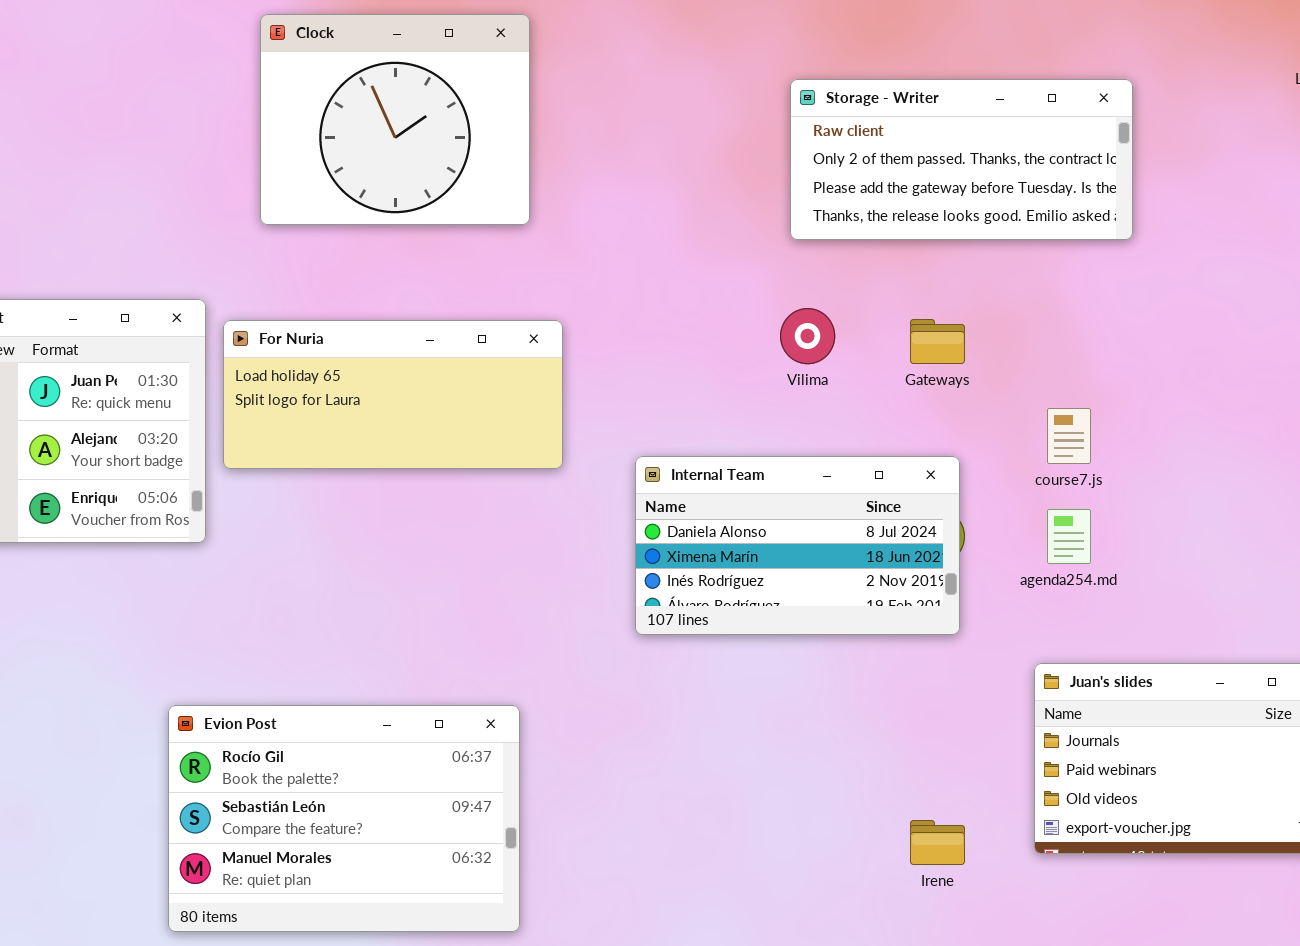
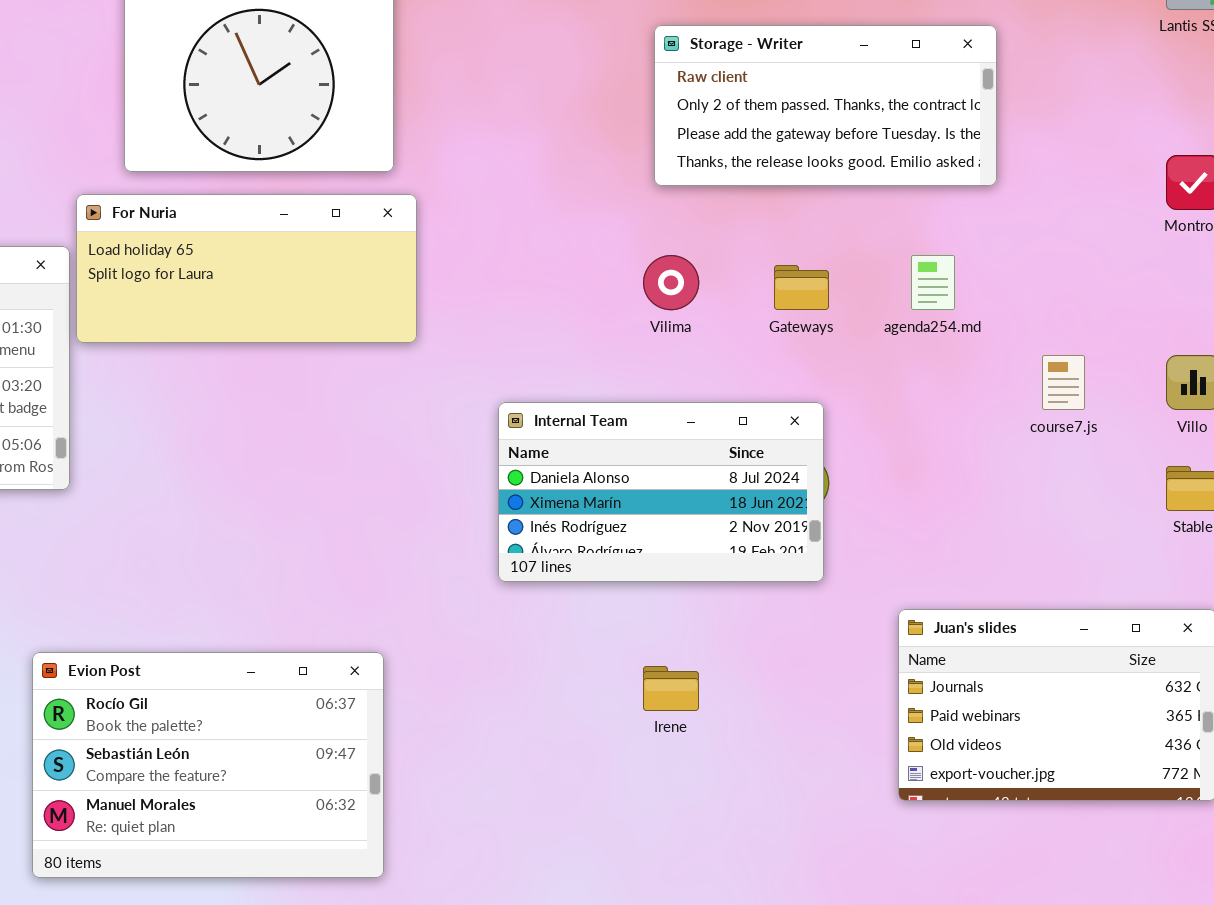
For Nuria: [223,320,563,469] -> [76,194,417,343], moved
course7.js: [1047,408,1091,464] -> [1042,355,1085,410], moved
agenda254.md: [1047,509,1091,564] -> [911,255,955,310], moved
Irene: [910,820,965,865] -> [643,666,699,711], moved

